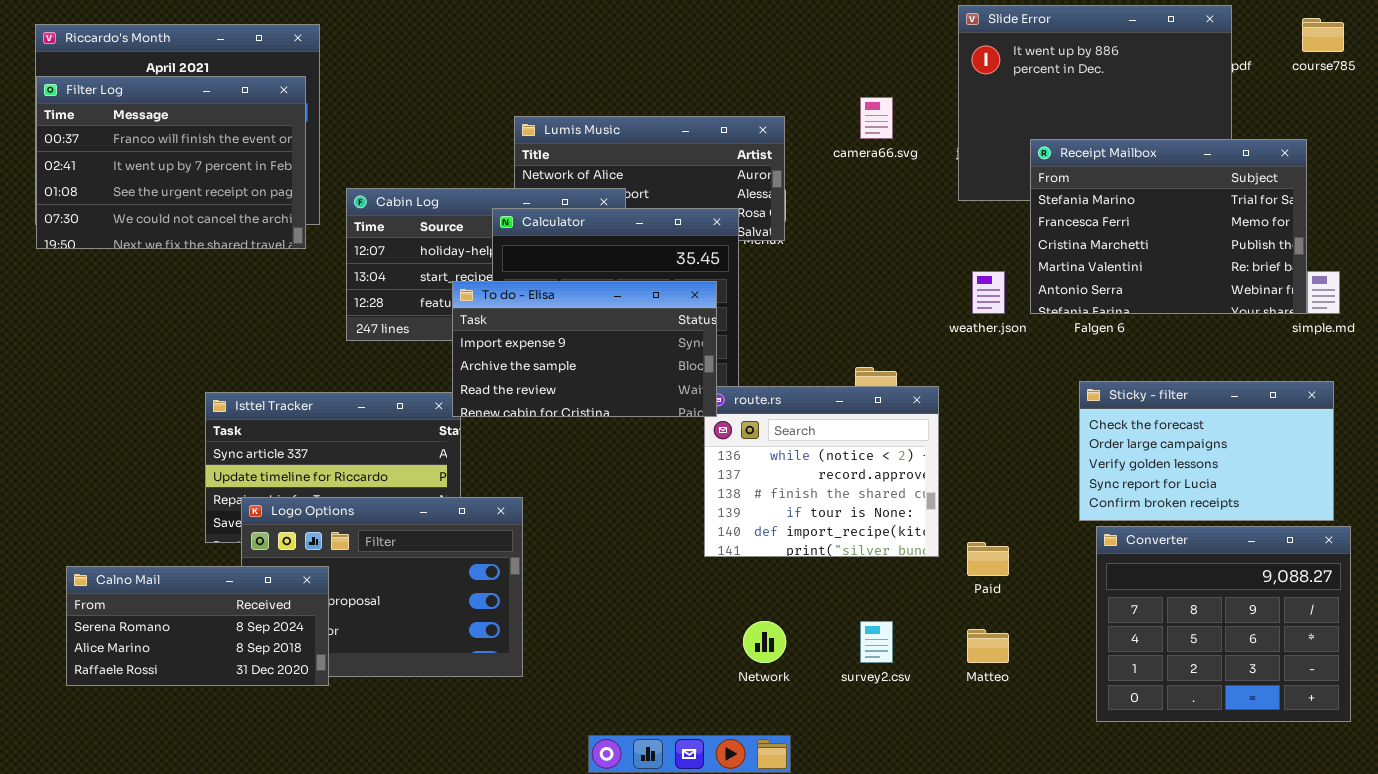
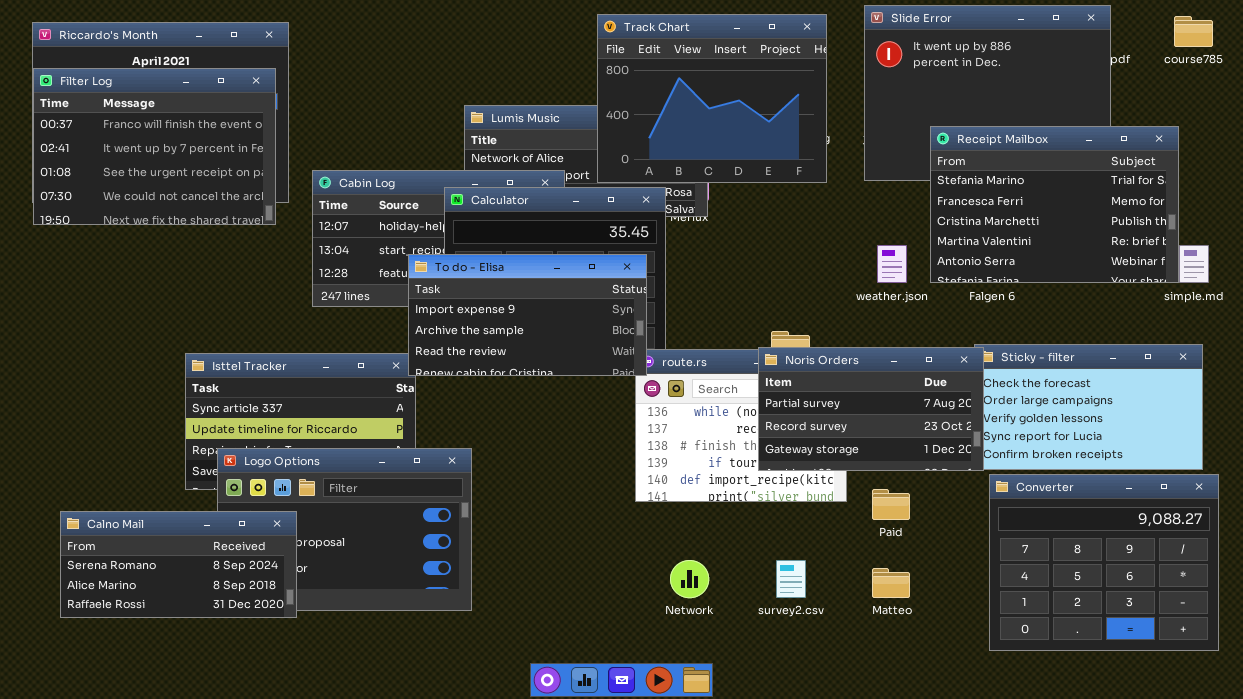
Track Chart: none -> [597,14,827,183], opened
Noris Orders: none -> [758,347,984,471], opened

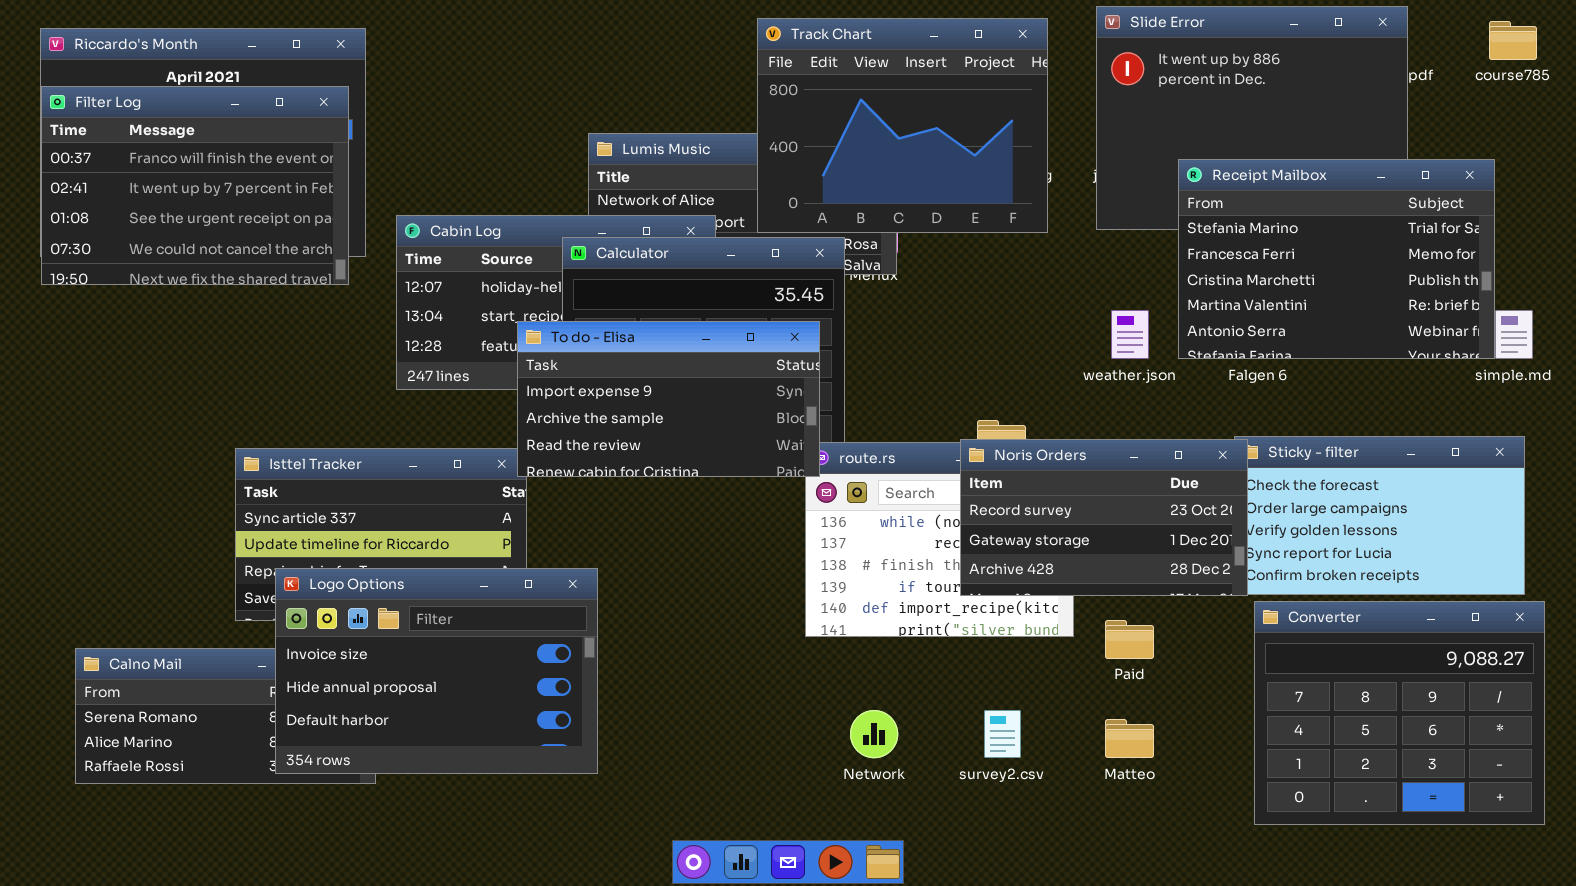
Noris Orders: [758,347,984,471] -> [960,439,1248,596], scrolled down 1 row
Logo Options: [217,448,472,611] -> [275,568,598,774], raised

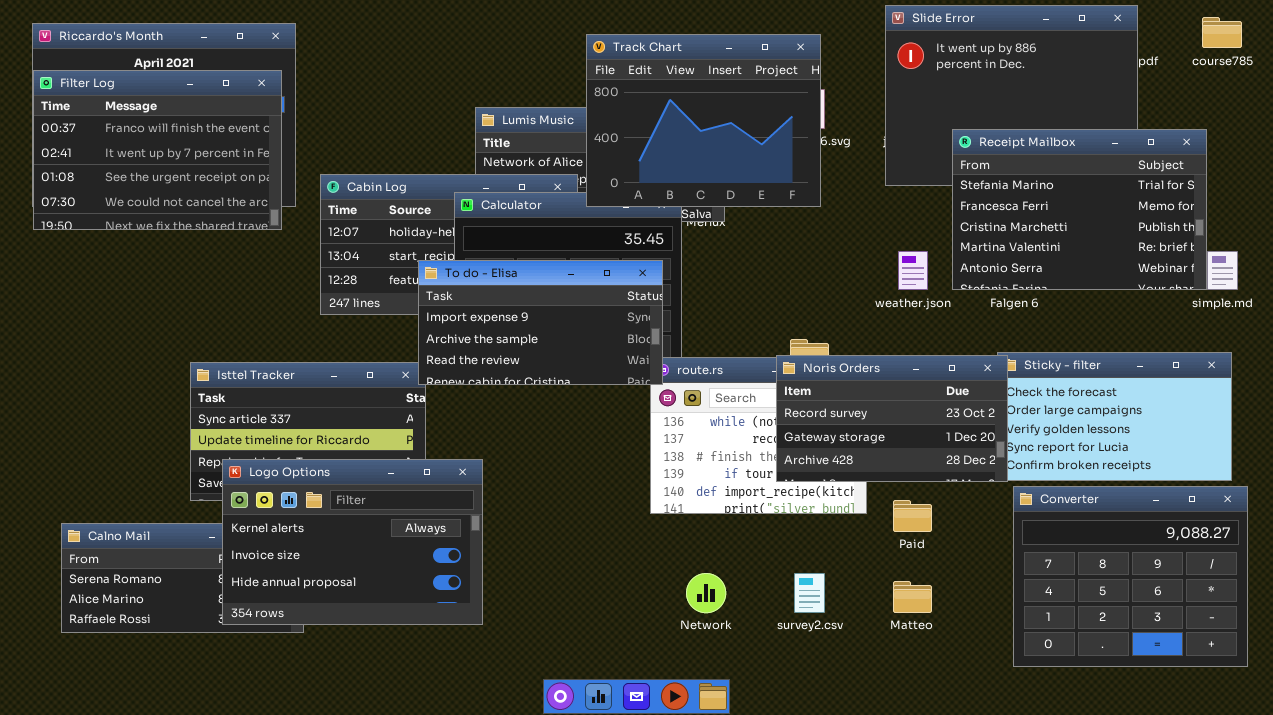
Track Chart: [757,18,1048,233] -> [586,34,821,207], moved
Logo Options: [275,568,598,774] -> [222,459,483,625], scrolled up 1 row

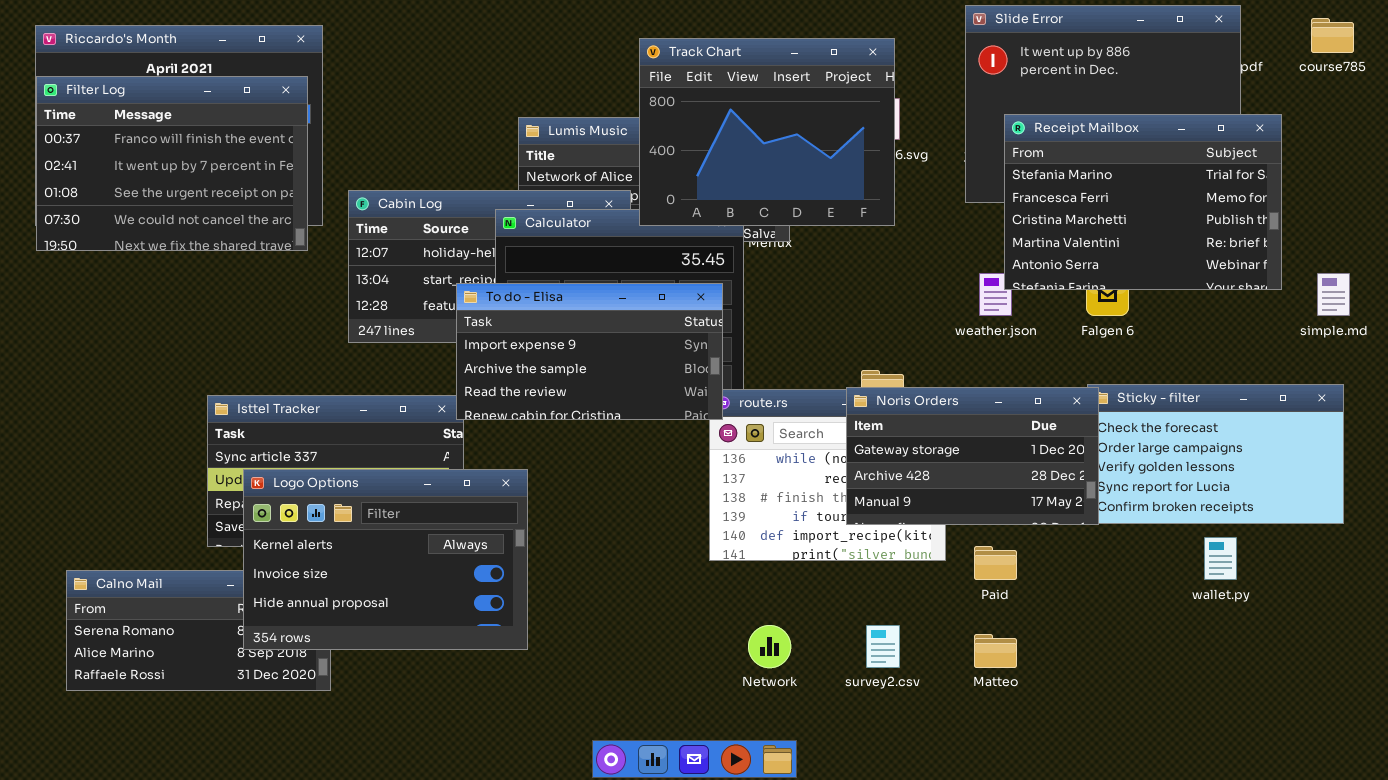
Receipt Mailbox: [952,129,1207,290] -> [1004,114,1282,290], moved
Noris Orders: [776,355,1008,482] -> [846,387,1099,525], scrolled down 1 row
Logo Options: [222,459,483,625] -> [243,469,528,650], moved
Converter: [1013,486,1248,667] -> none, closed

